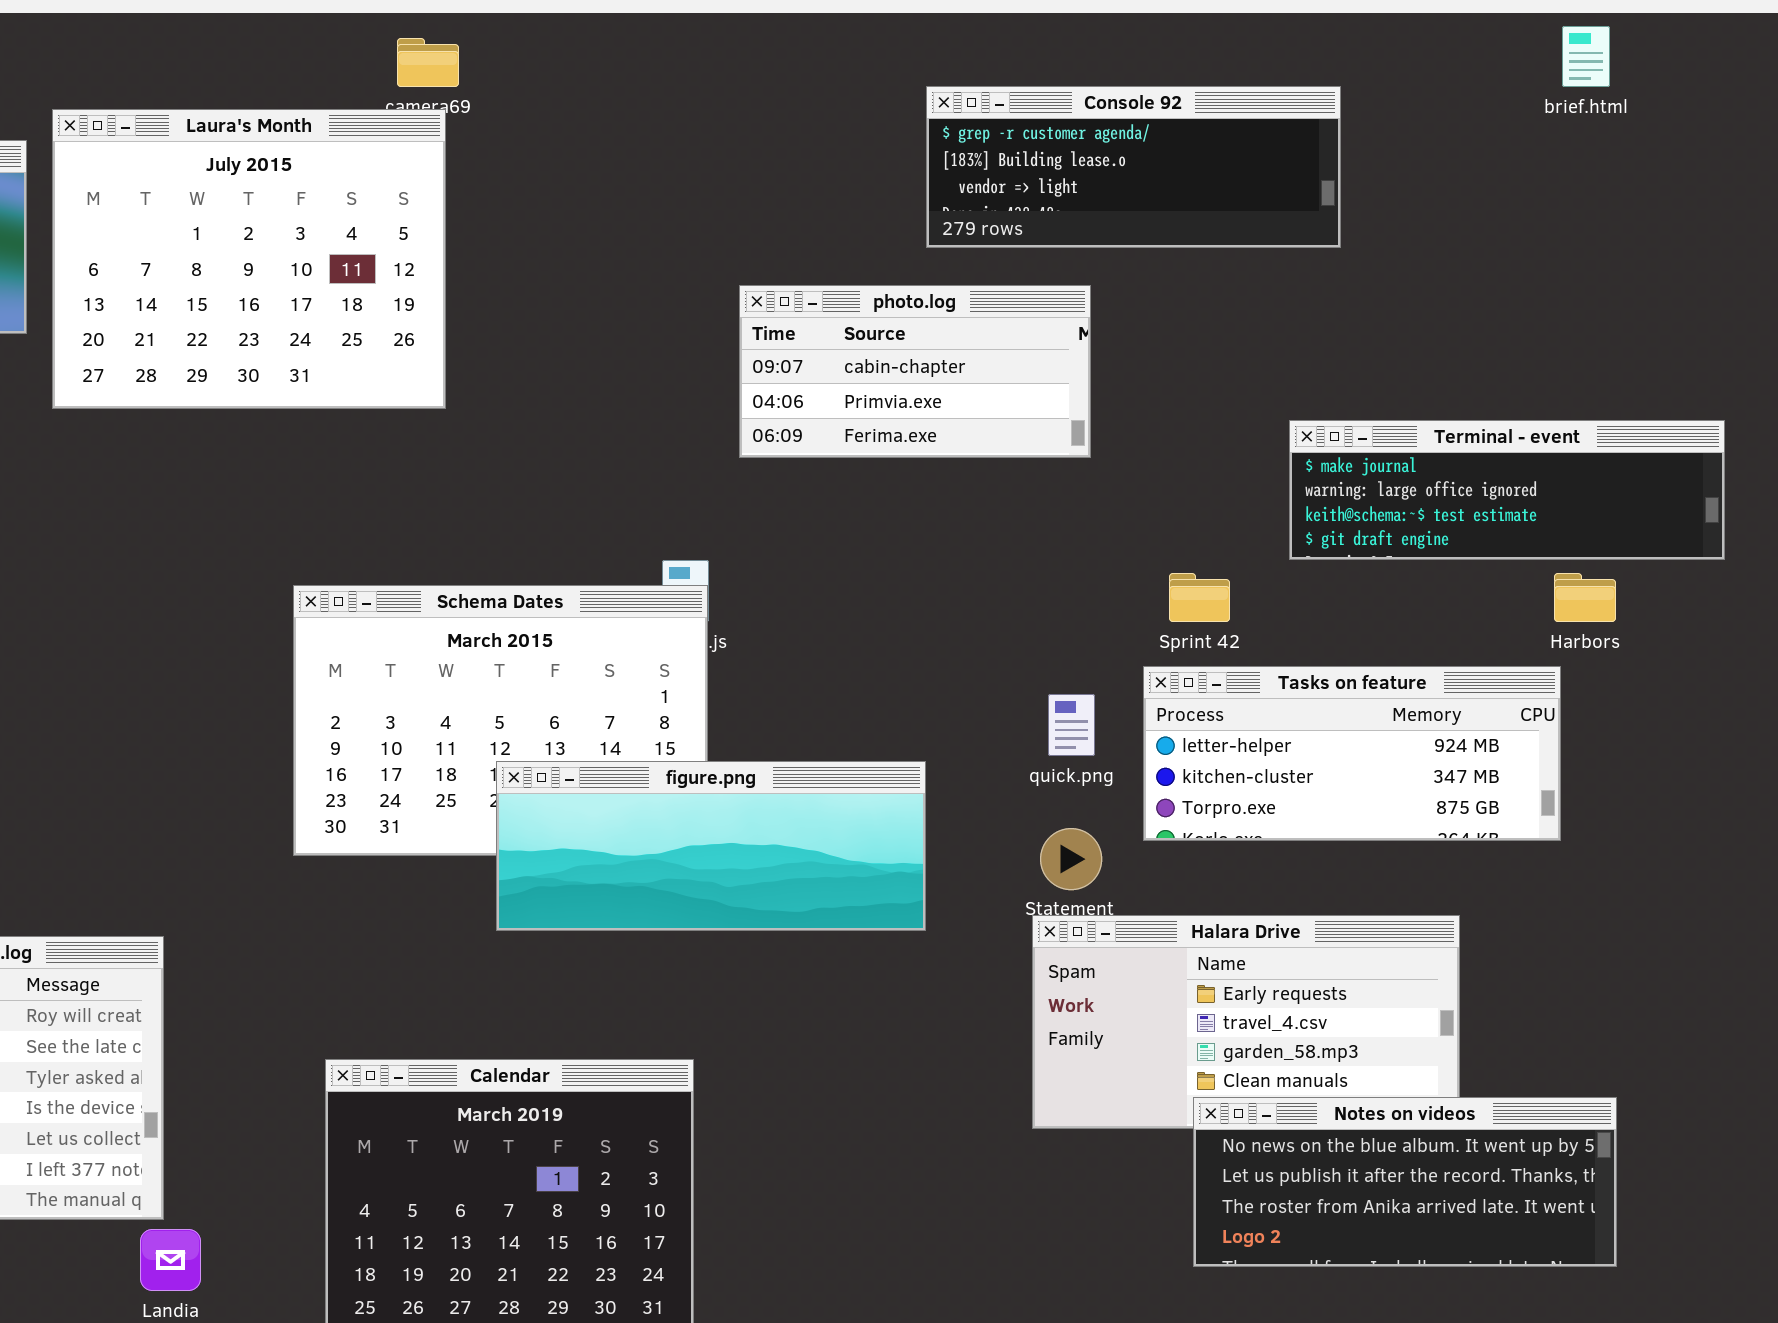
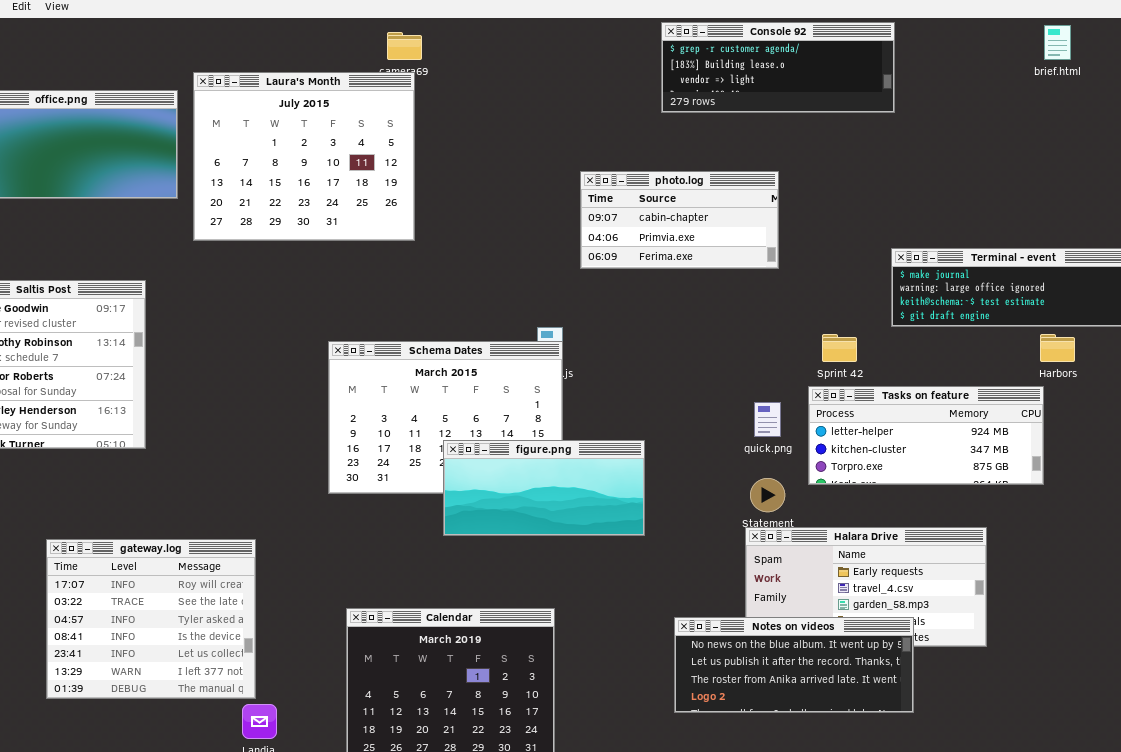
Console 92: [926,86,1341,248] -> [661,22,895,113], moved
figure.png: [496,761,926,931] -> [443,440,645,536], resized
Notes on videos: [1193,1097,1617,1267] -> [674,617,914,713], moved

